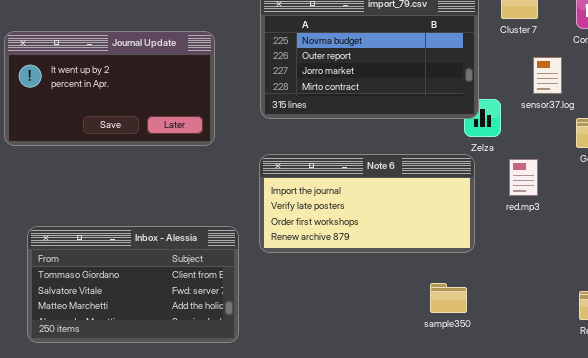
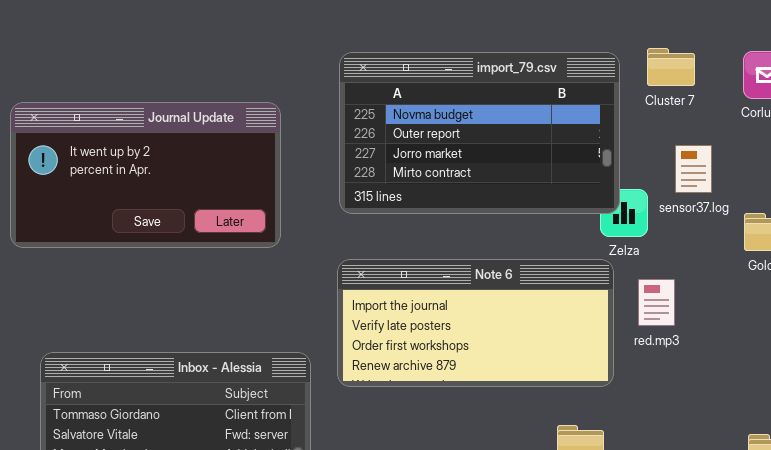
sensor37.log: [533,57,562,94] -> [675,145,712,193], moved
red.mp3: [509,159,538,196] -> [638,279,675,326], moved

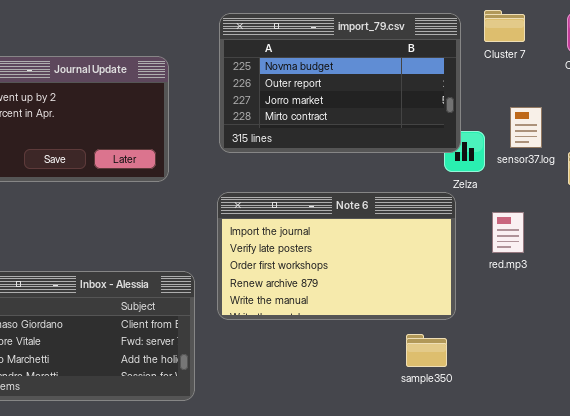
sensor37.log: [675,145,712,193] -> [510,107,542,148], moved
Note 6: [337,259,614,387] -> [217,192,456,320], resized
red.mp3: [638,279,675,326] -> [492,212,524,253], moved

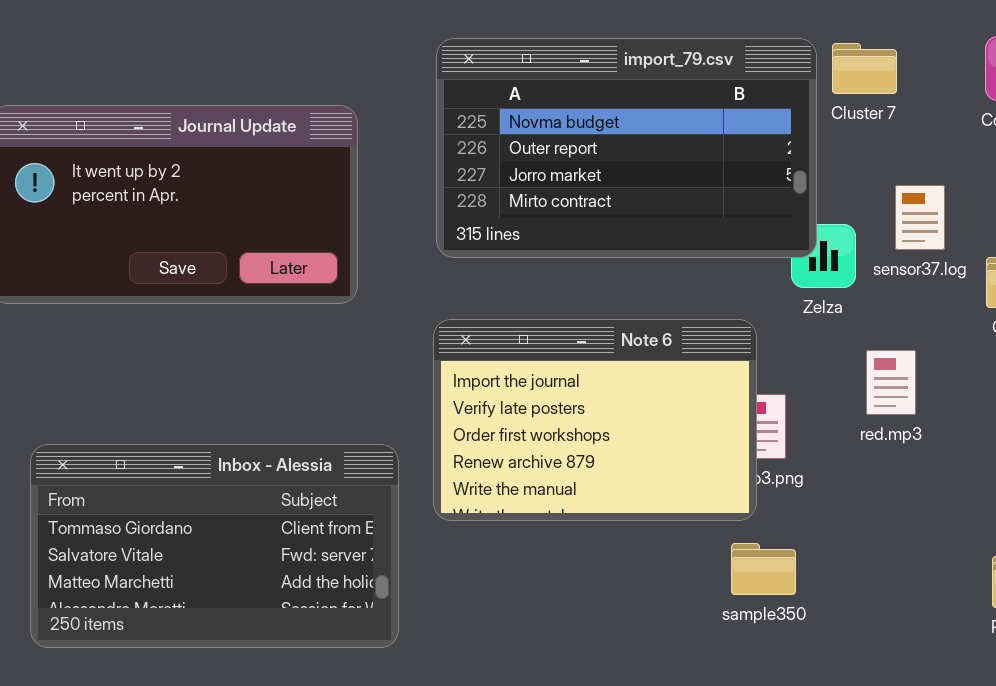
Cluster 7: [484,10,525,42] -> [832,43,897,94], moved
Note 6: [217,192,456,320] -> [433,319,757,521], resized

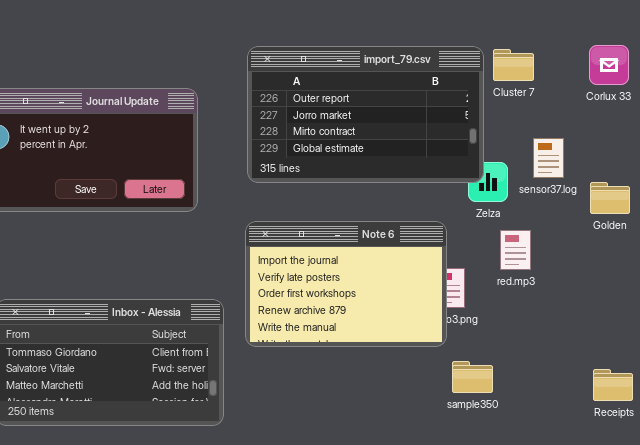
import_79.csv: [436,38,817,258] -> [247,46,484,183], scrolled down 1 row
red.mp3: [866,350,916,415] -> [500,230,531,270], moved
sample350: [731,543,796,595] -> [452,361,493,393], moved

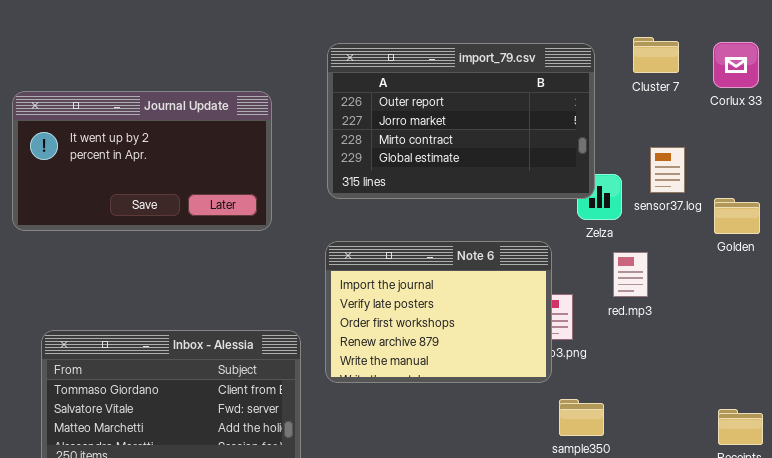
Cluster 7: [493,49,534,81] -> [633,37,679,73], moved

